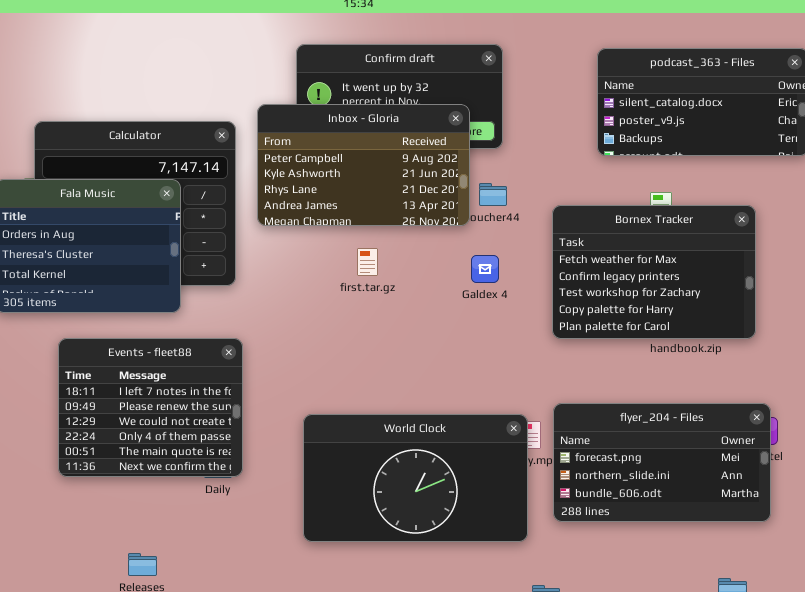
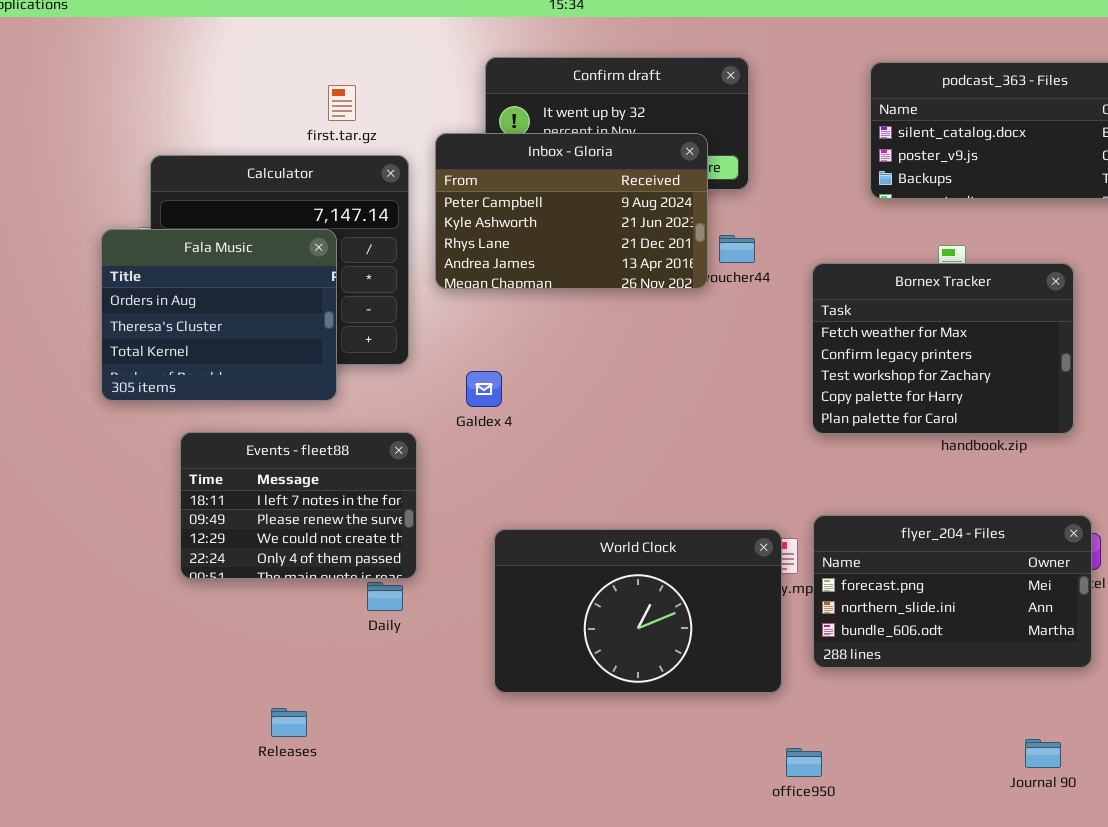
first.tar.gz: [357,248,378,276] -> [328,85,356,121], moved
Galdex 4: [471,255,499,283] -> [466,371,502,407], moved
Events - fleet88: [58,338,243,477] -> [180,432,417,579], resized

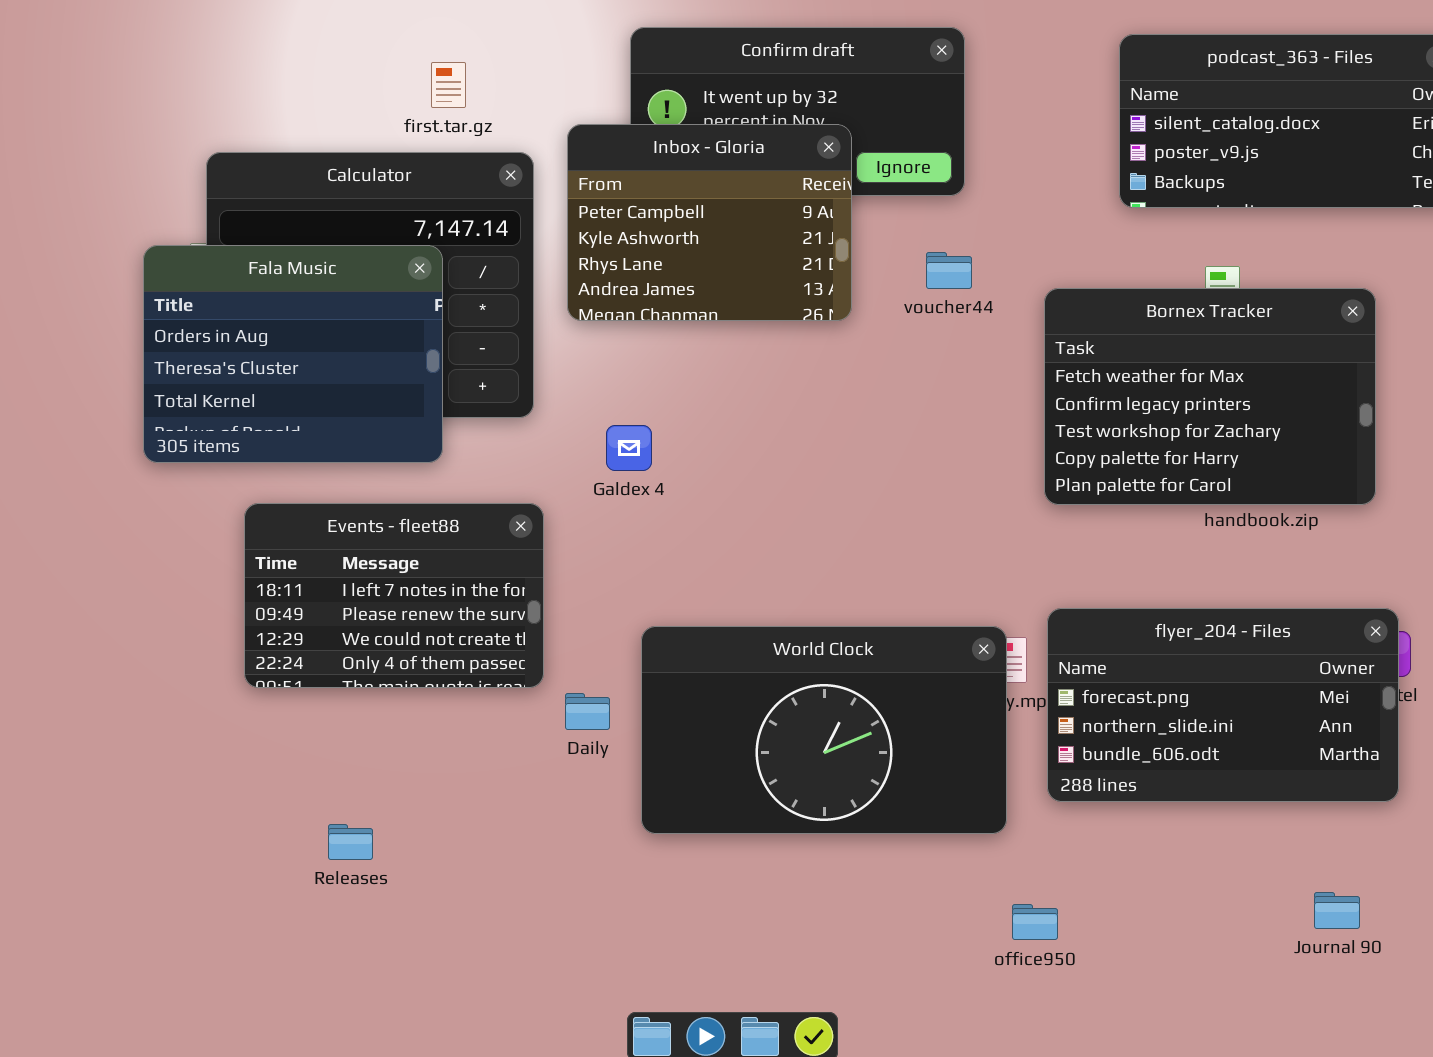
Inbox - Gloria: [435,133,708,289] -> [567,124,852,321], resized
Daily: [367,582,403,611] -> [565,693,610,730], moved
Releases: [271,708,307,737] -> [328,824,373,860], moved

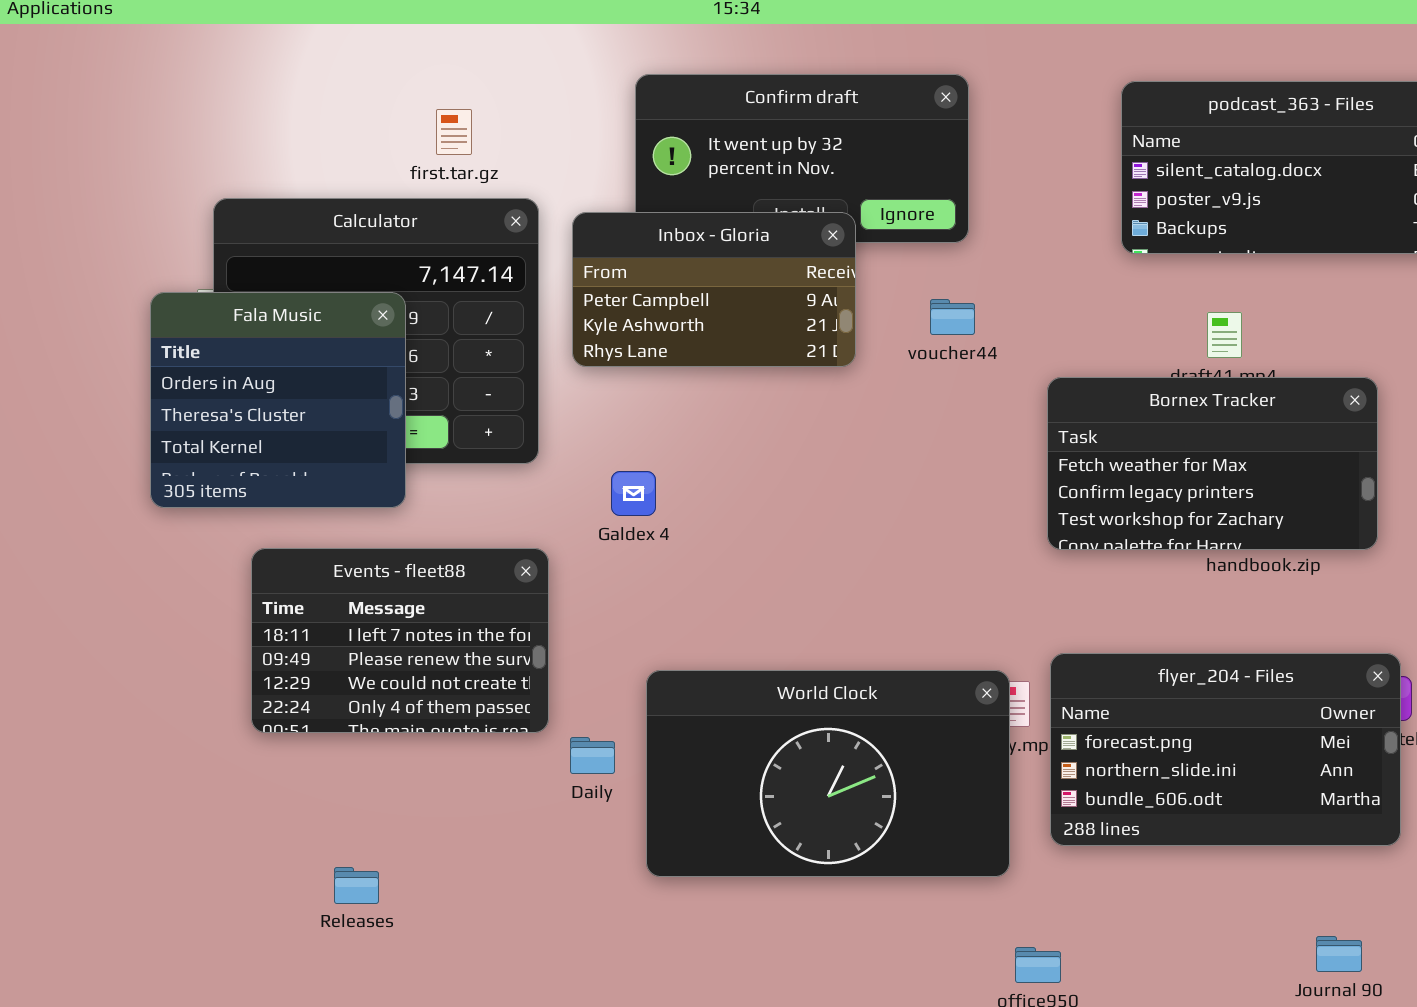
Inbox - Gloria: [567,124,852,321] -> [572,212,856,367], resized
Fala Music: [143,245,443,463] -> [150,292,406,508], resized
Bornex Tracker: [1044,288,1376,505] -> [1047,377,1378,550], resized

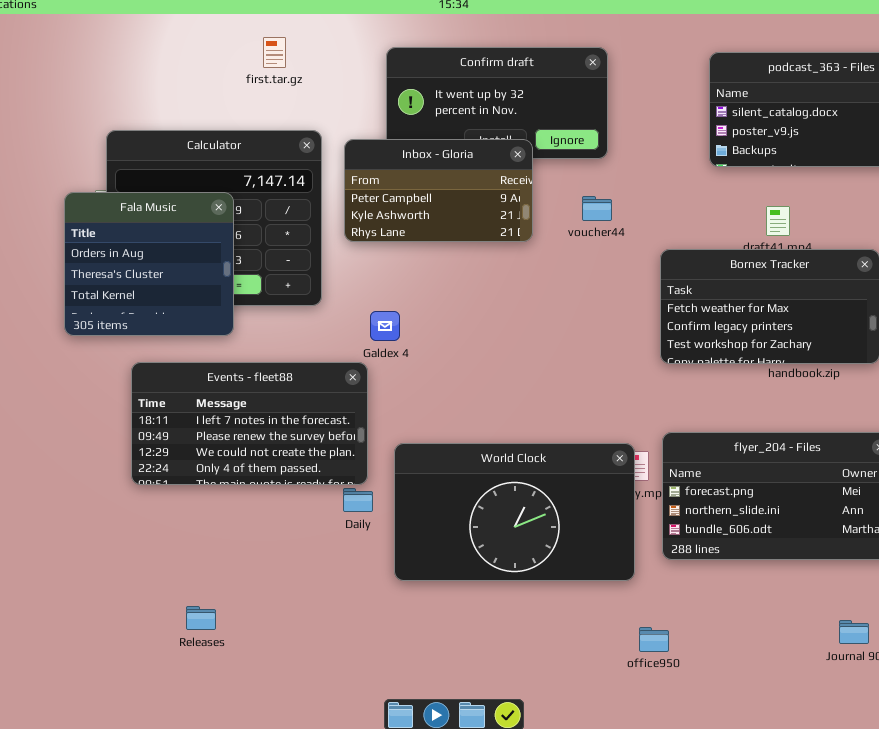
first.tar.gz: [436,109,472,155] -> [263,37,286,68], moved
Events - fleet88: [251,548,549,733] -> [131,362,368,485], resized
Releases: [334,867,379,904] -> [186,606,216,630], moved

